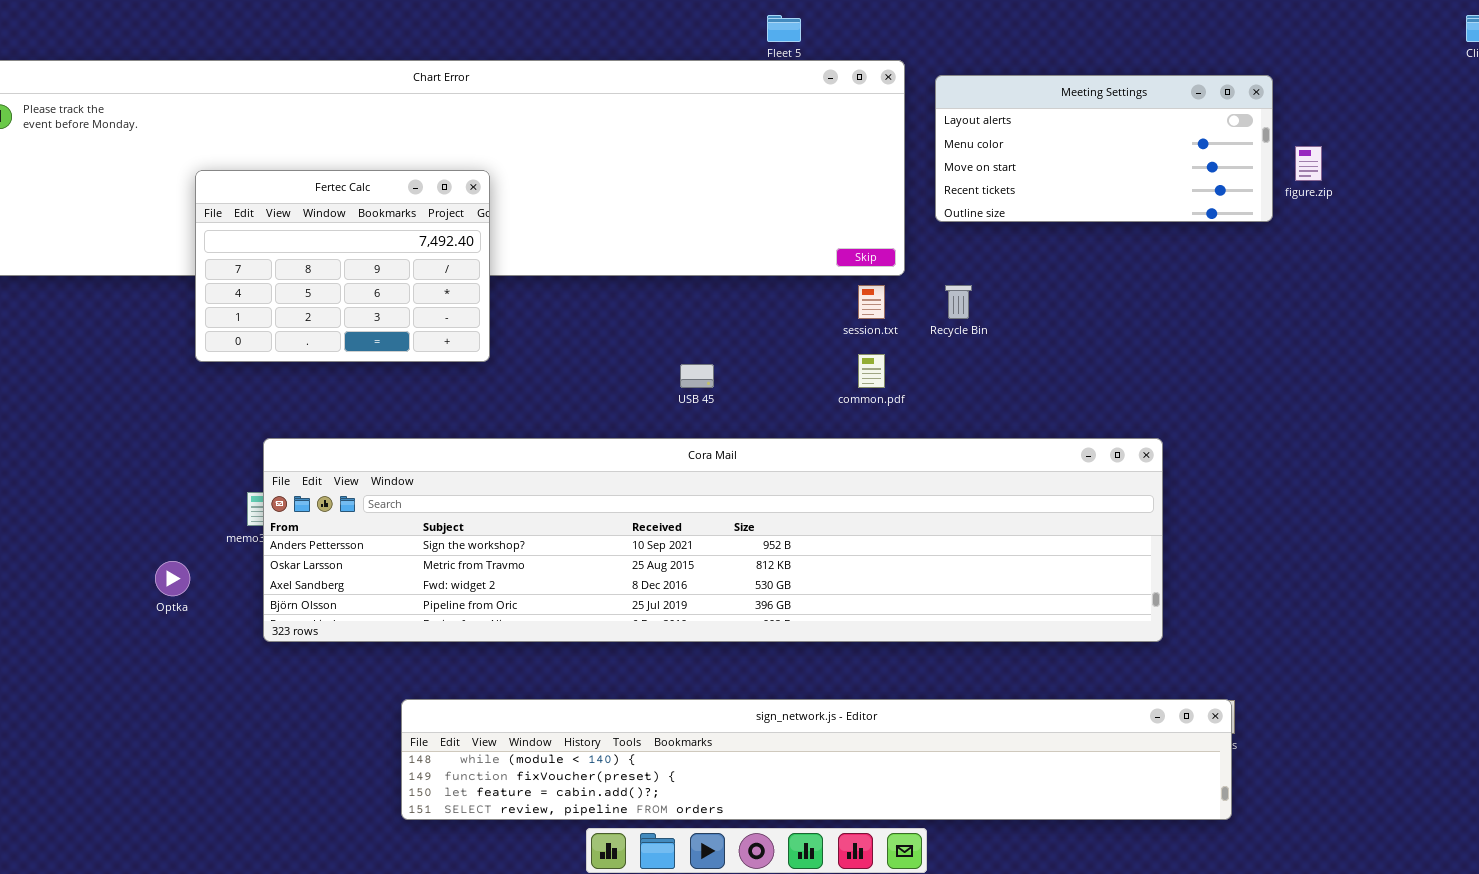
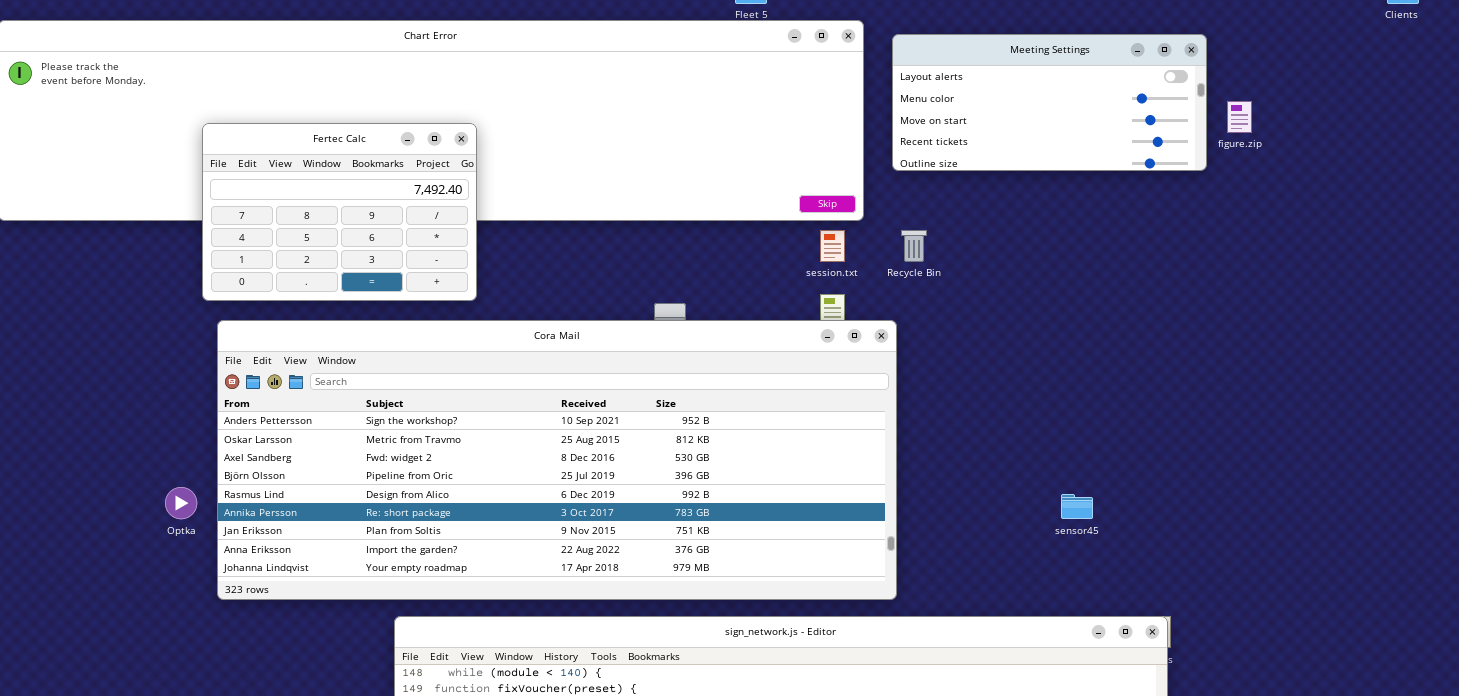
Cora Mail: [263,438,1163,642] -> [217,320,897,600], moved, resized

